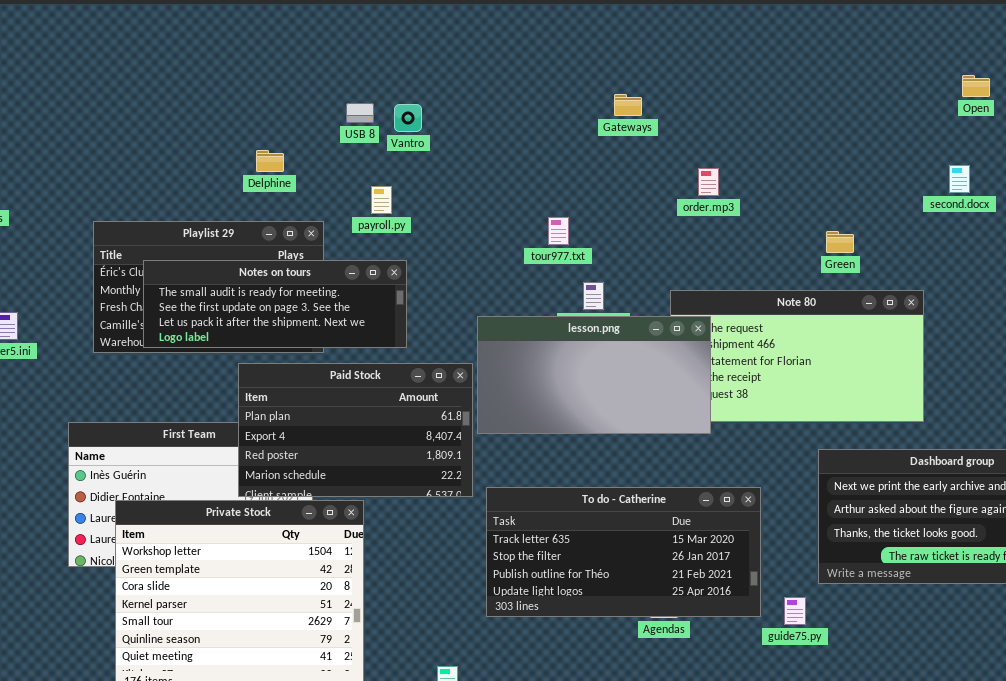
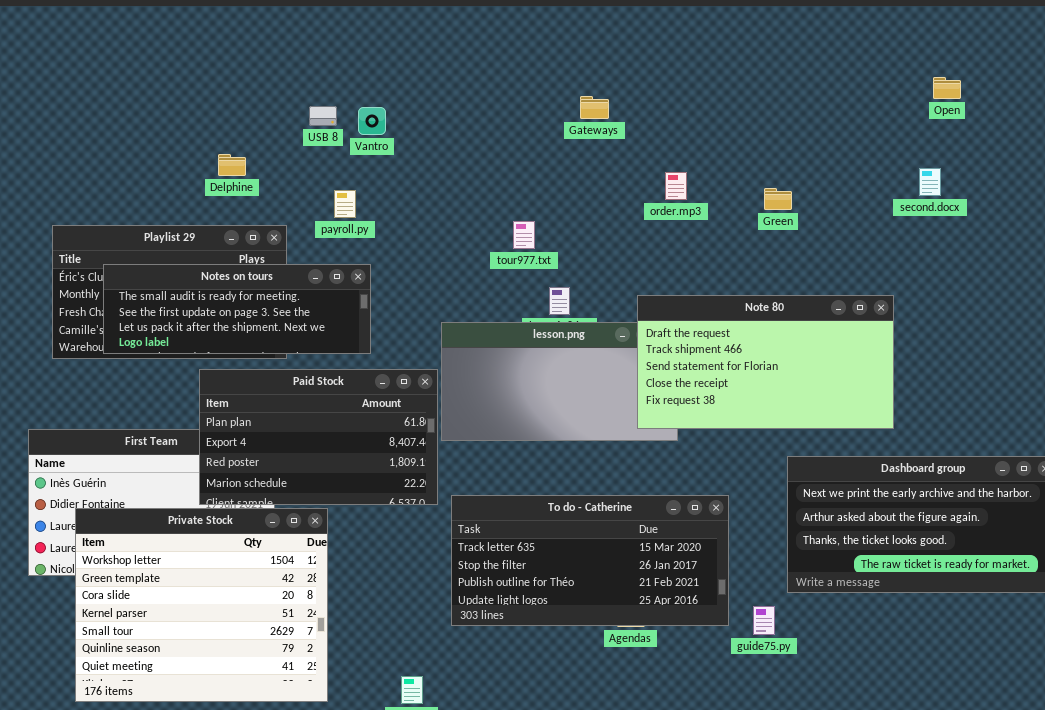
Green: [826,231,854,253] -> [764,188,792,210], moved
Note 80: [670,290,924,422] -> [637,295,894,429], raised

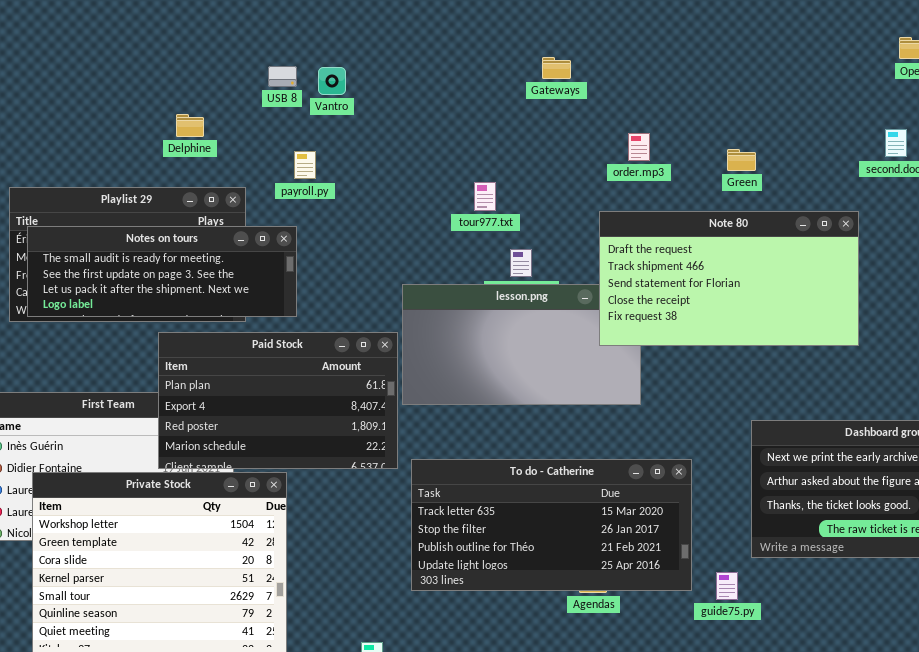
Notes on tours: [103,264,371,354] -> [27,226,297,317], moved
Note 80: [637,295,894,429] -> [599,211,859,346], moved

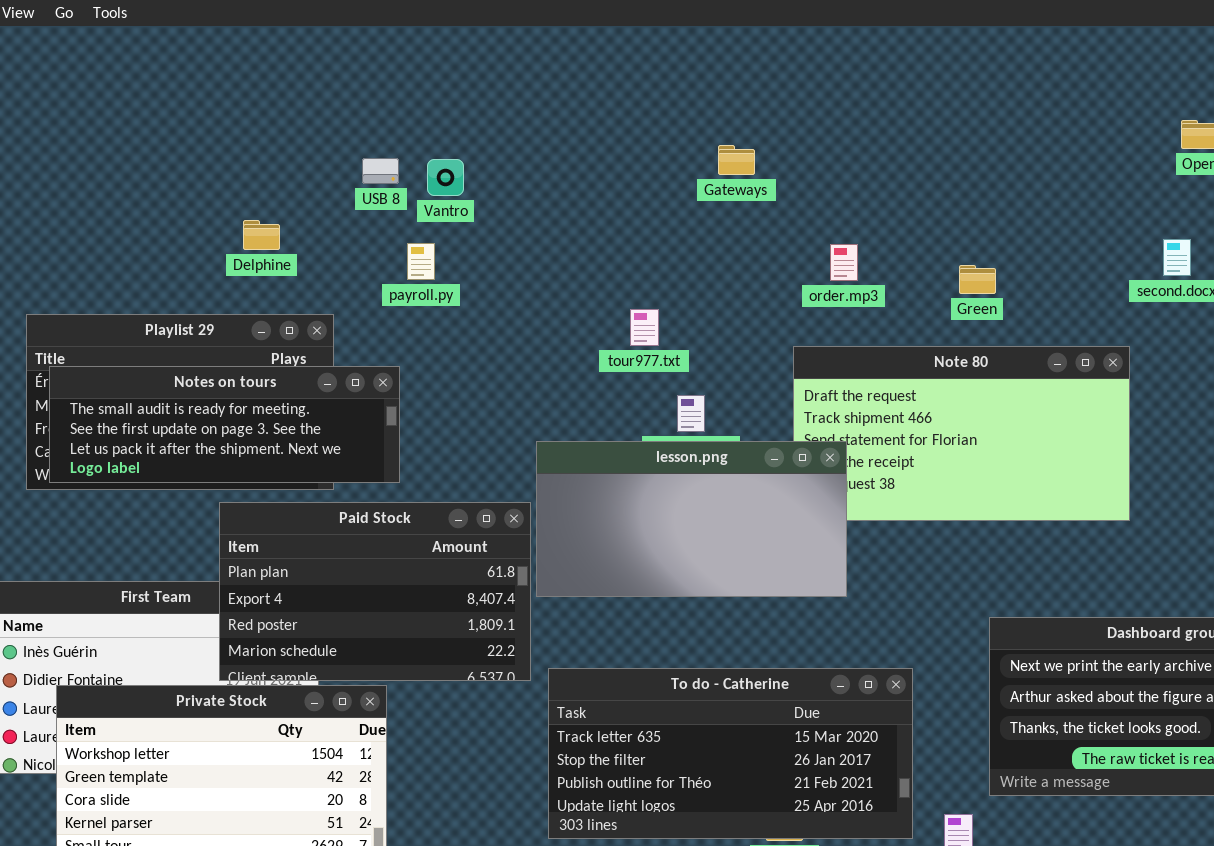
payroll.py: [294,151,316,179] -> [407,243,435,280], moved
lesson.png: [402,284,641,405] -> [536,441,847,597], raised

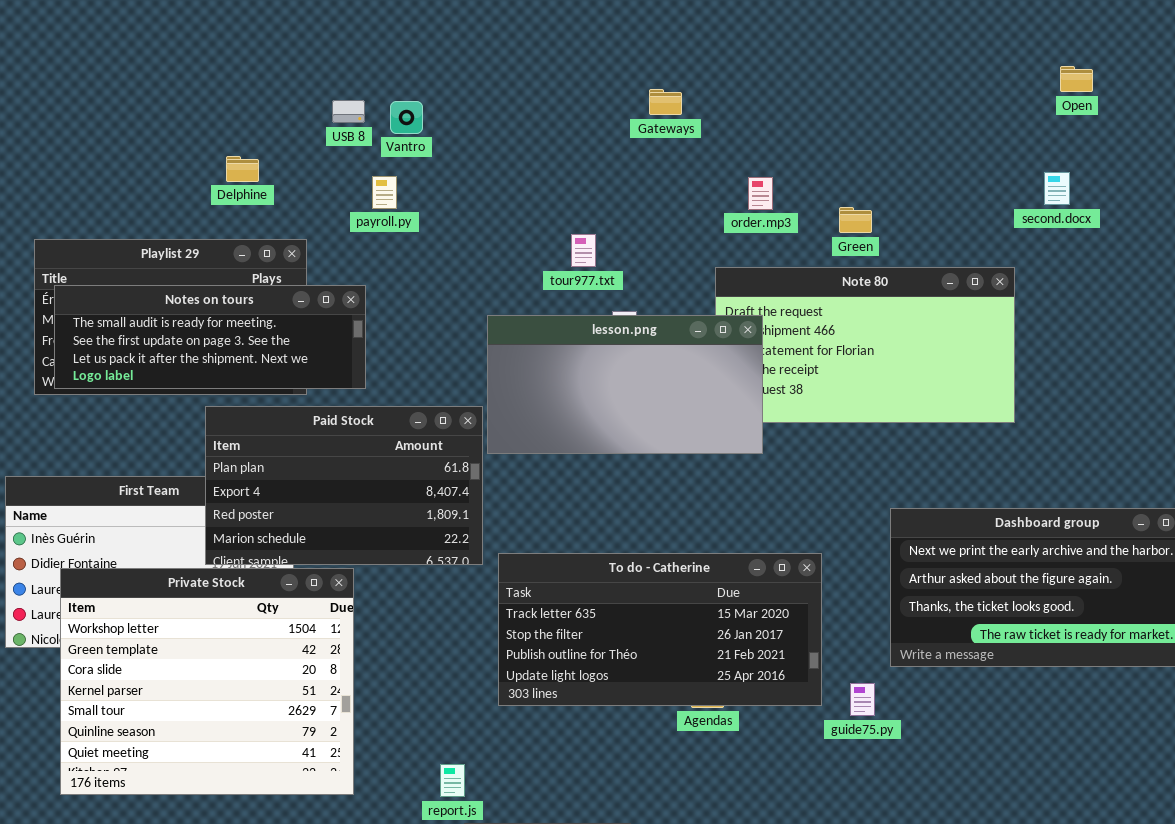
Green: [959,265,996,294] -> [839,207,872,233], moved
lesson.png: [536,441,847,597] -> [487,315,763,454], moved

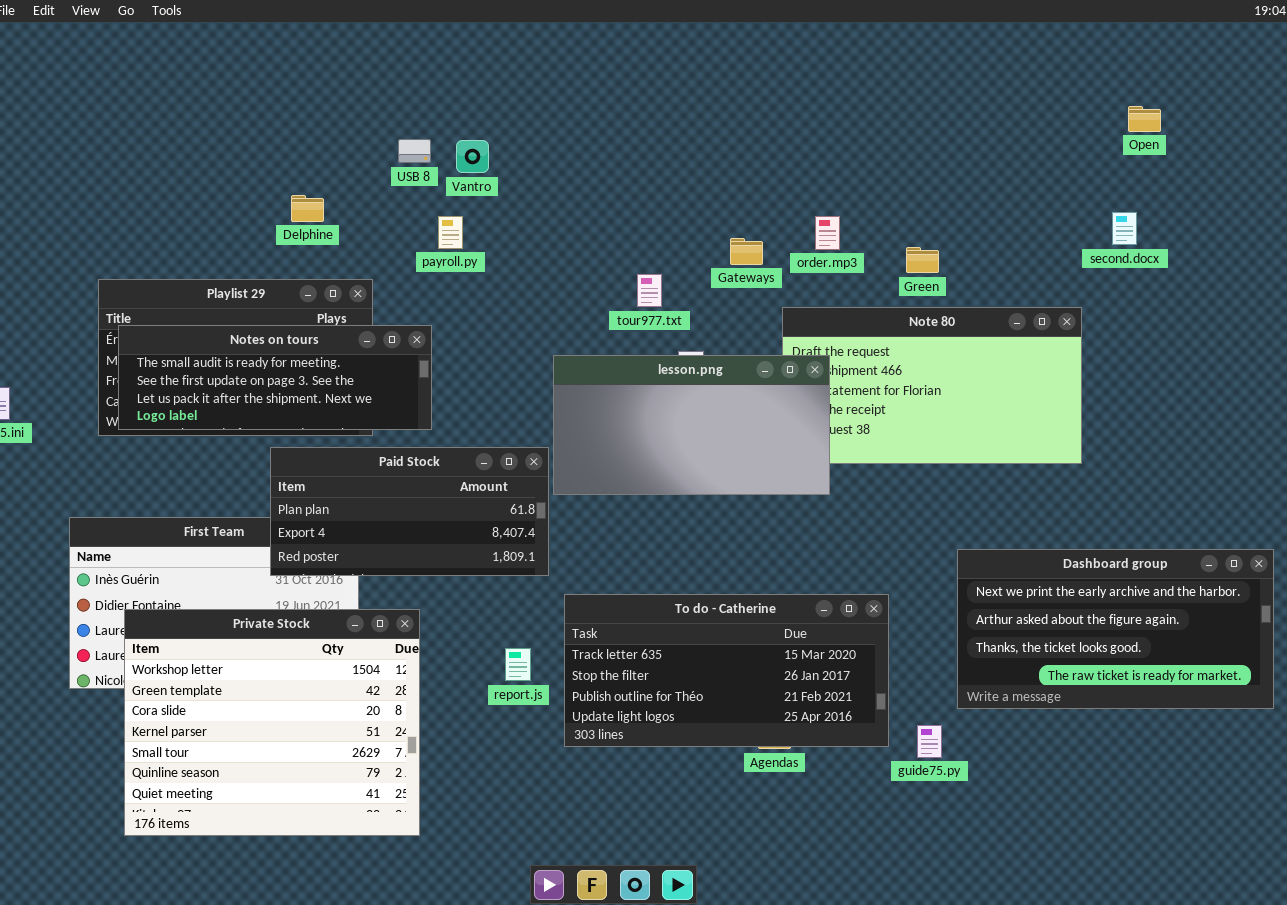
Gateways: [649,89,682,115] -> [730,238,763,265], moved
Paid Stock: [205,406,483,565] -> [270,447,549,576], resized
report.js: [440,764,465,797] -> [505,648,531,681], moved

